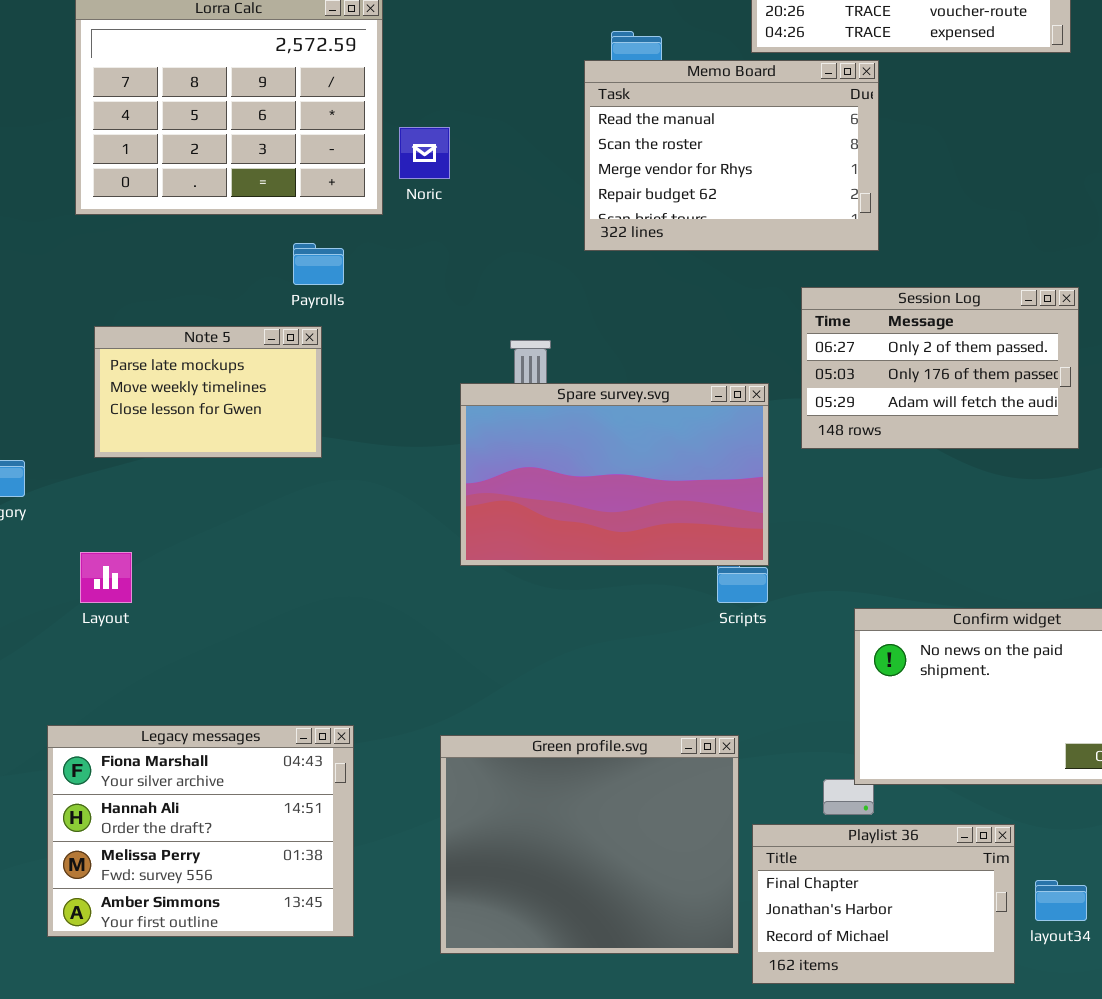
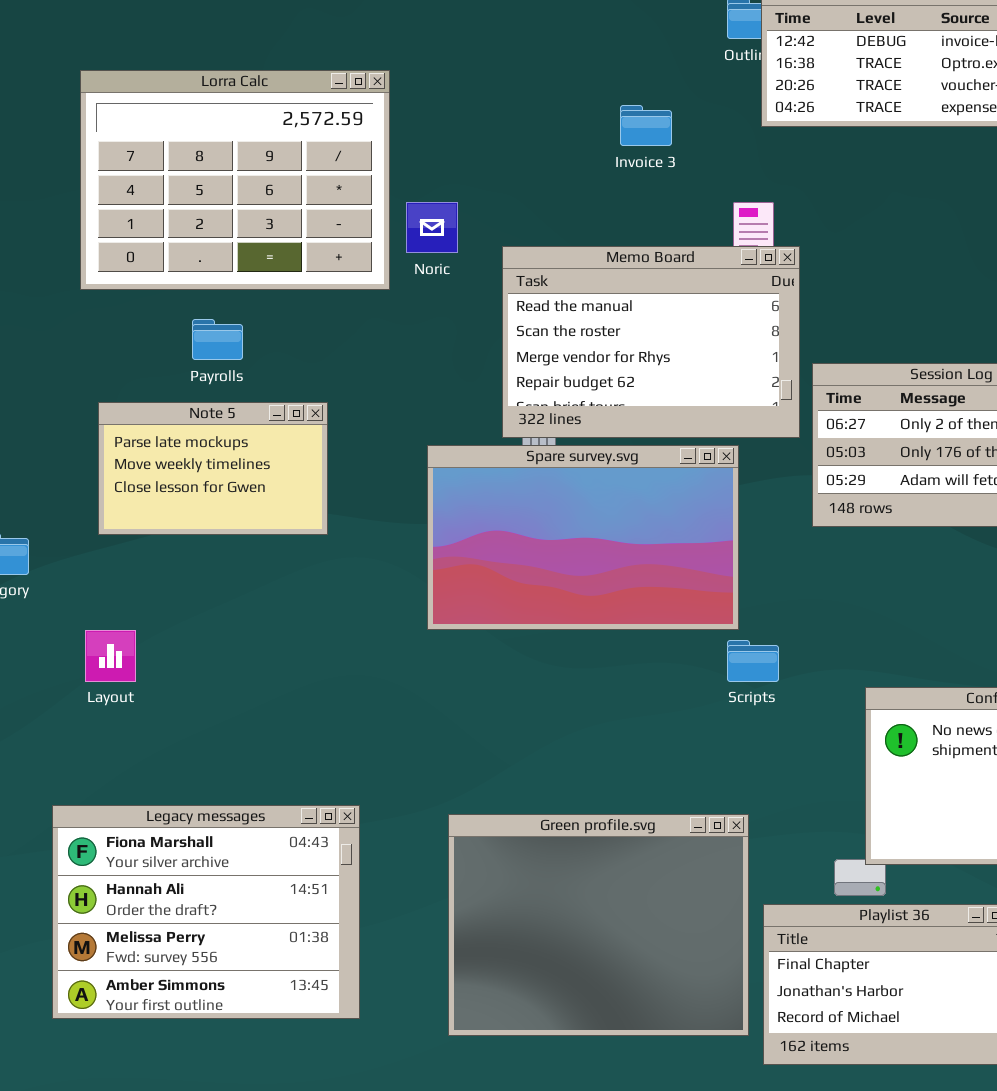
Memo Board: [584,60,879,251] -> [502,246,800,438], moved
Payrolls: [293,243,344,285] -> [192,319,243,360], moved
Spare survey.svg: [460,383,769,566] -> [427,445,739,630], moved

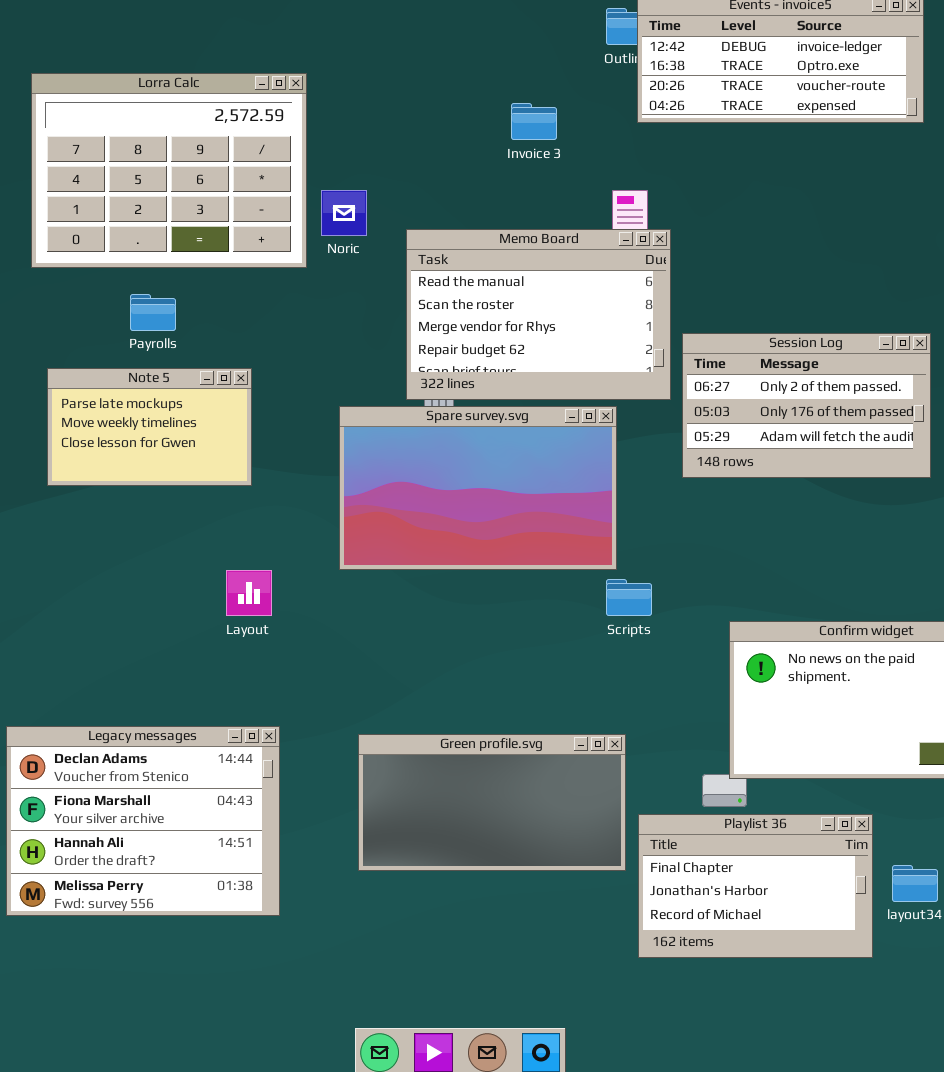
Layout: [85,630,136,682] -> [226,570,272,616], moved
Legacy messages: [52,805,360,1019] -> [6,726,280,916], scrolled up 1 row
Green profile.svg: [448,814,749,1036] -> [358,734,626,871], resized

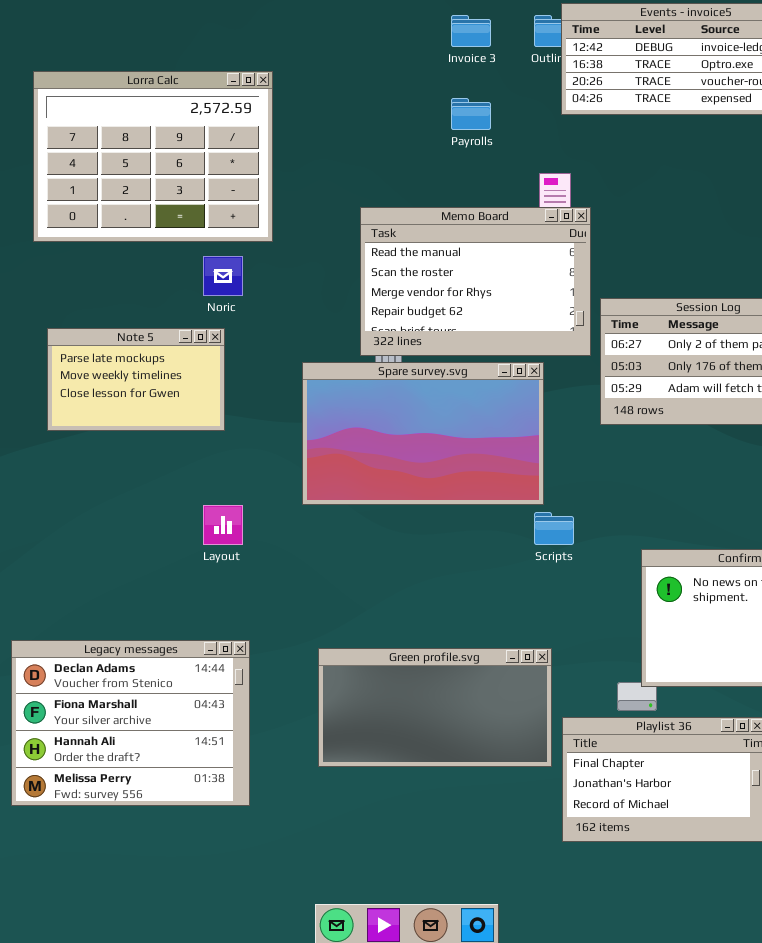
Invoice 3: [511,103,557,140] -> [451,15,491,47], moved
Noric: [321,190,367,236] -> [203,256,243,296], moved
Payrolls: [130,294,176,331] -> [451,98,491,130], moved

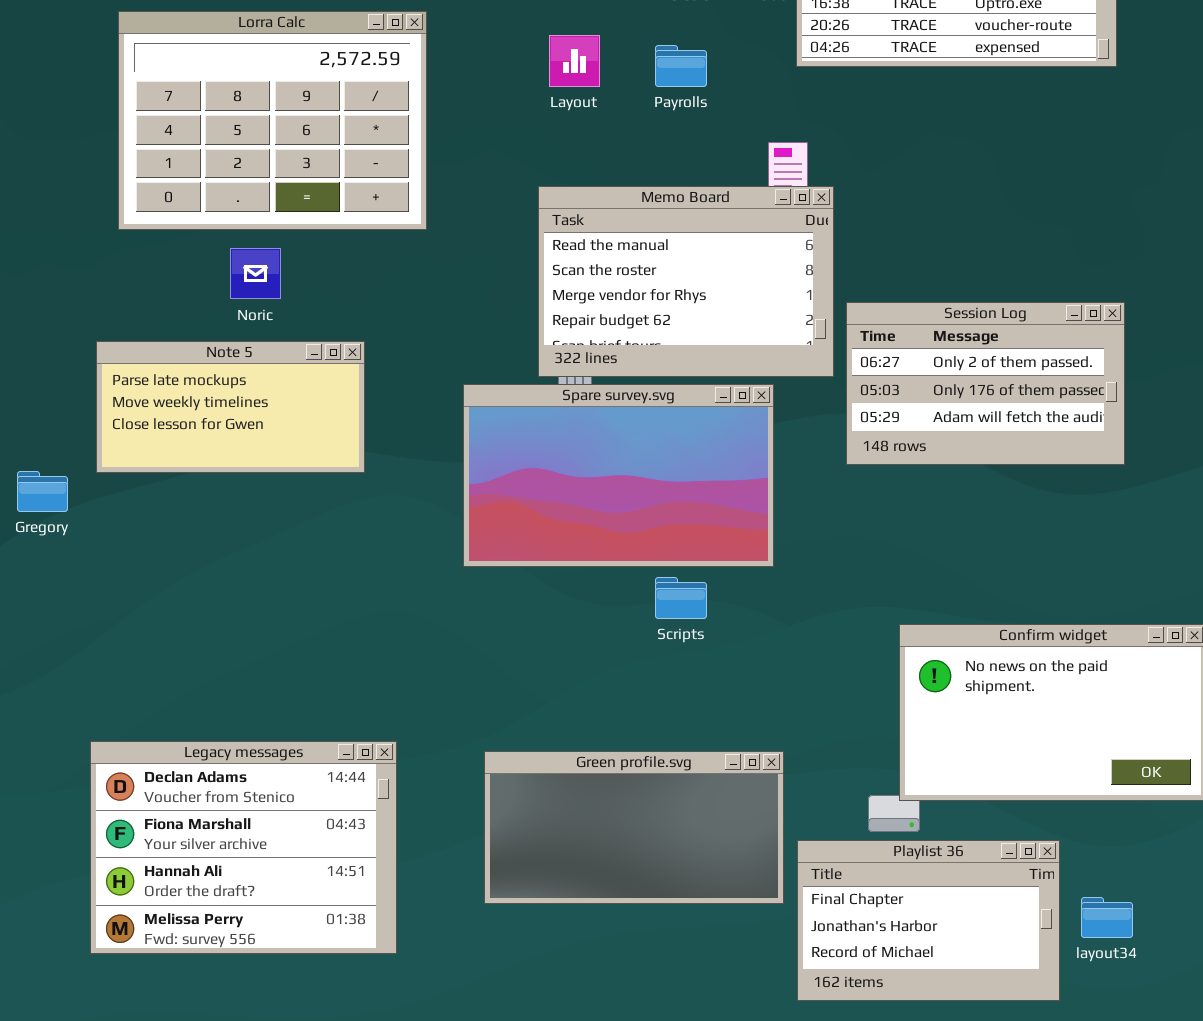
Noric: [203,256,243,296] -> [230,248,281,299], moved
Note 5: [47,328,225,431] -> [96,341,365,473], resized
Layout: [203,505,243,545] -> [549,35,600,87], moved
Scripts: [534,512,574,545] -> [655,577,707,619], moved

